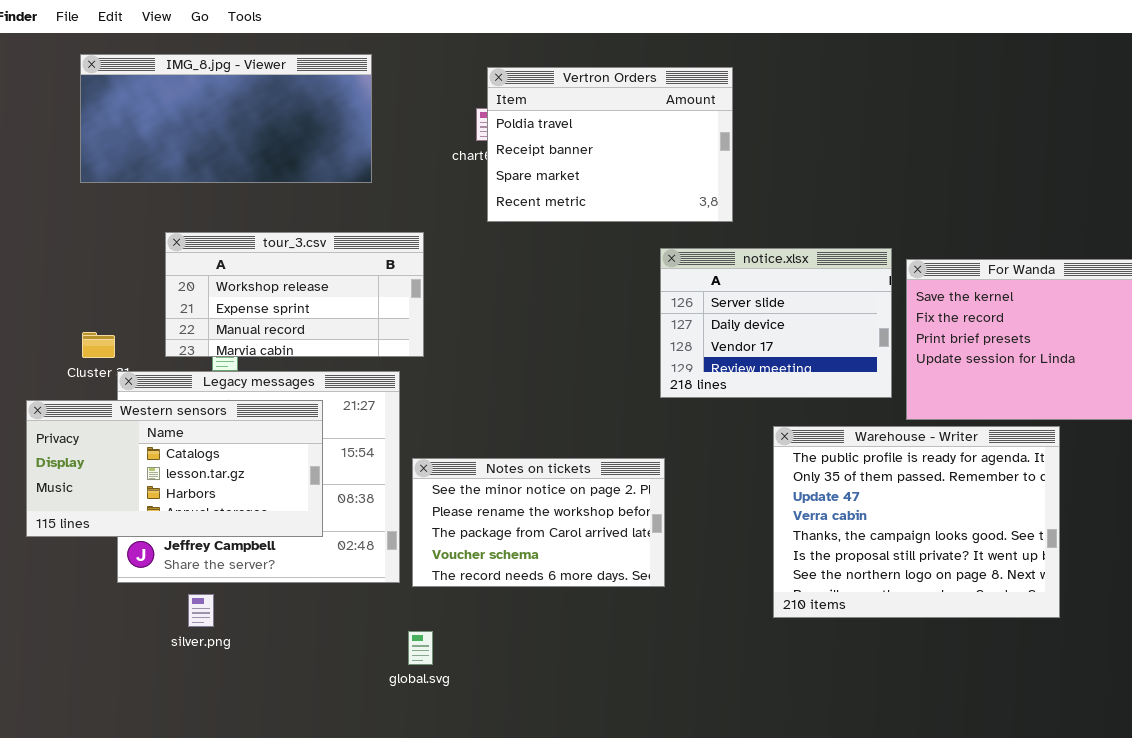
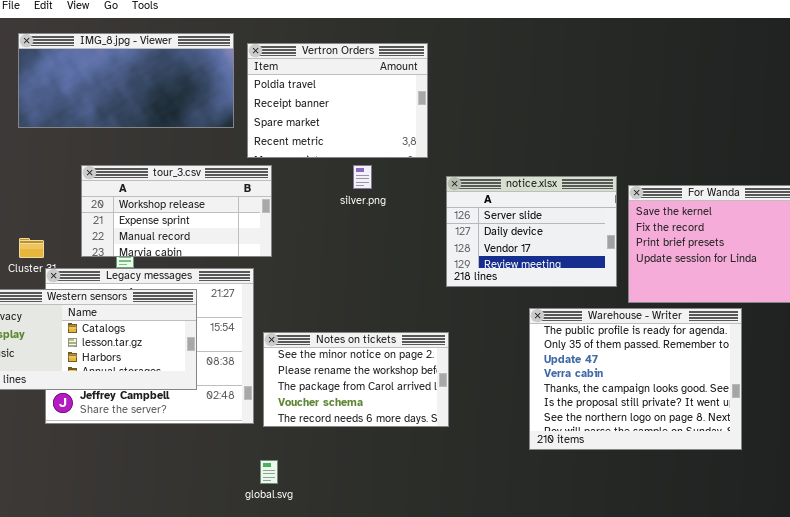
Vertron Orders: [487,67,733,222] -> [247,43,428,158], moved
silver.png: [188,594,214,627] -> [353,165,372,189], moved

